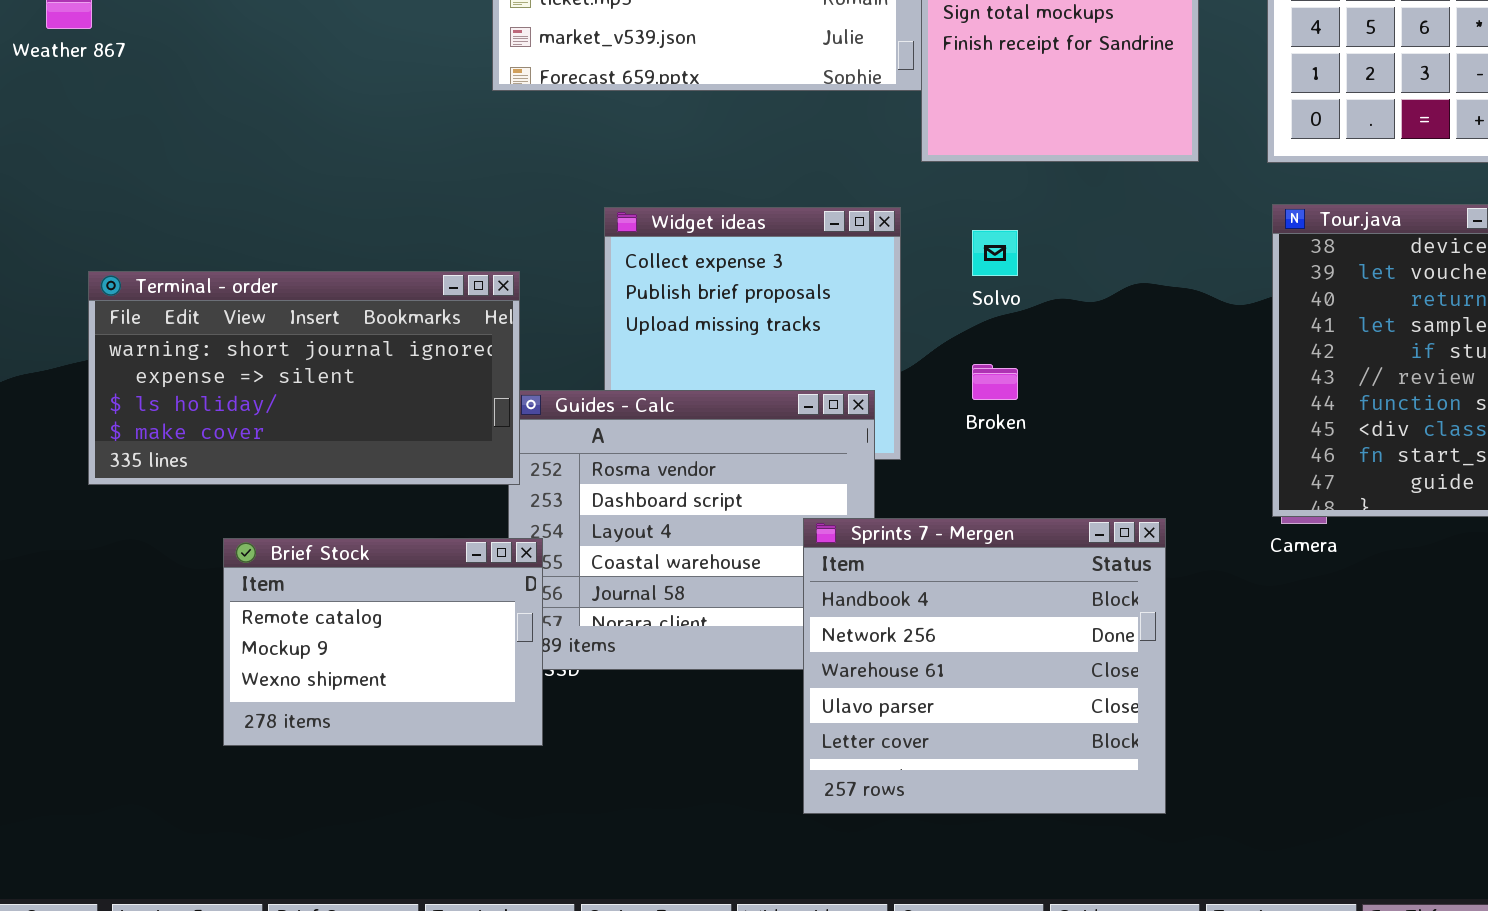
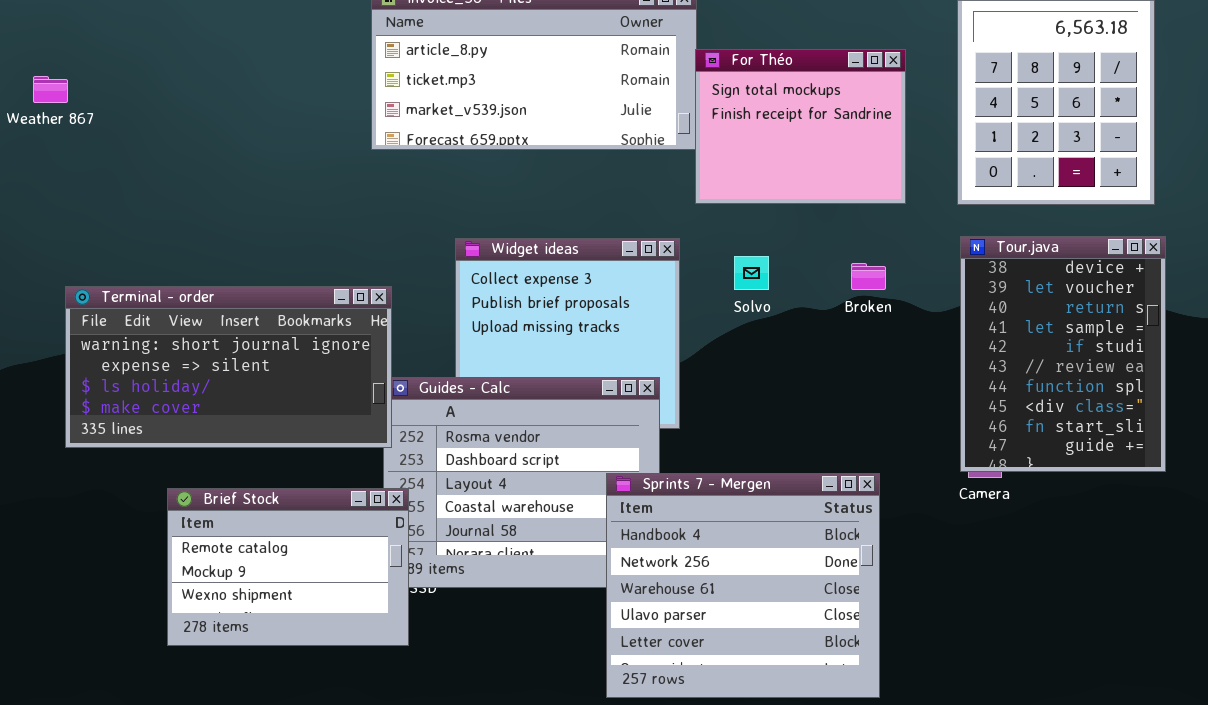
Broken: [972,364,1018,400] -> [851,263,886,290], moved

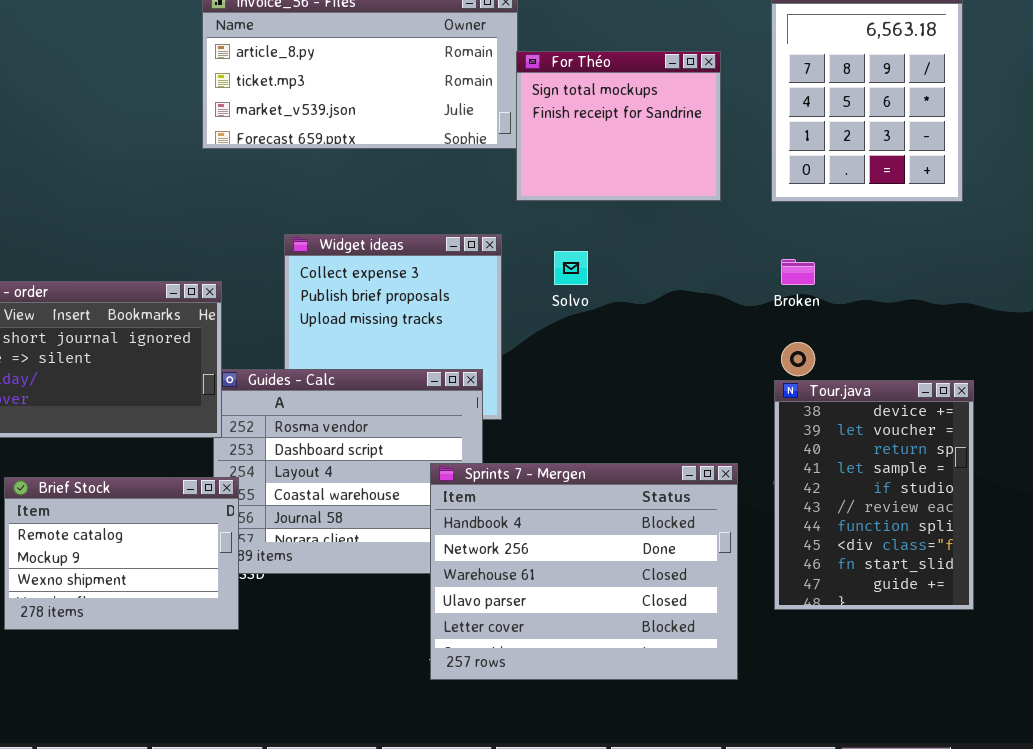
Tour.java: [960,236,1166,472] -> [774,380,974,610], moved
Broken: [851,263,886,290] -> [781,259,815,285], moved
Sprints 7 - Mergen: [606,473,880,698] -> [430,463,738,680], resized

